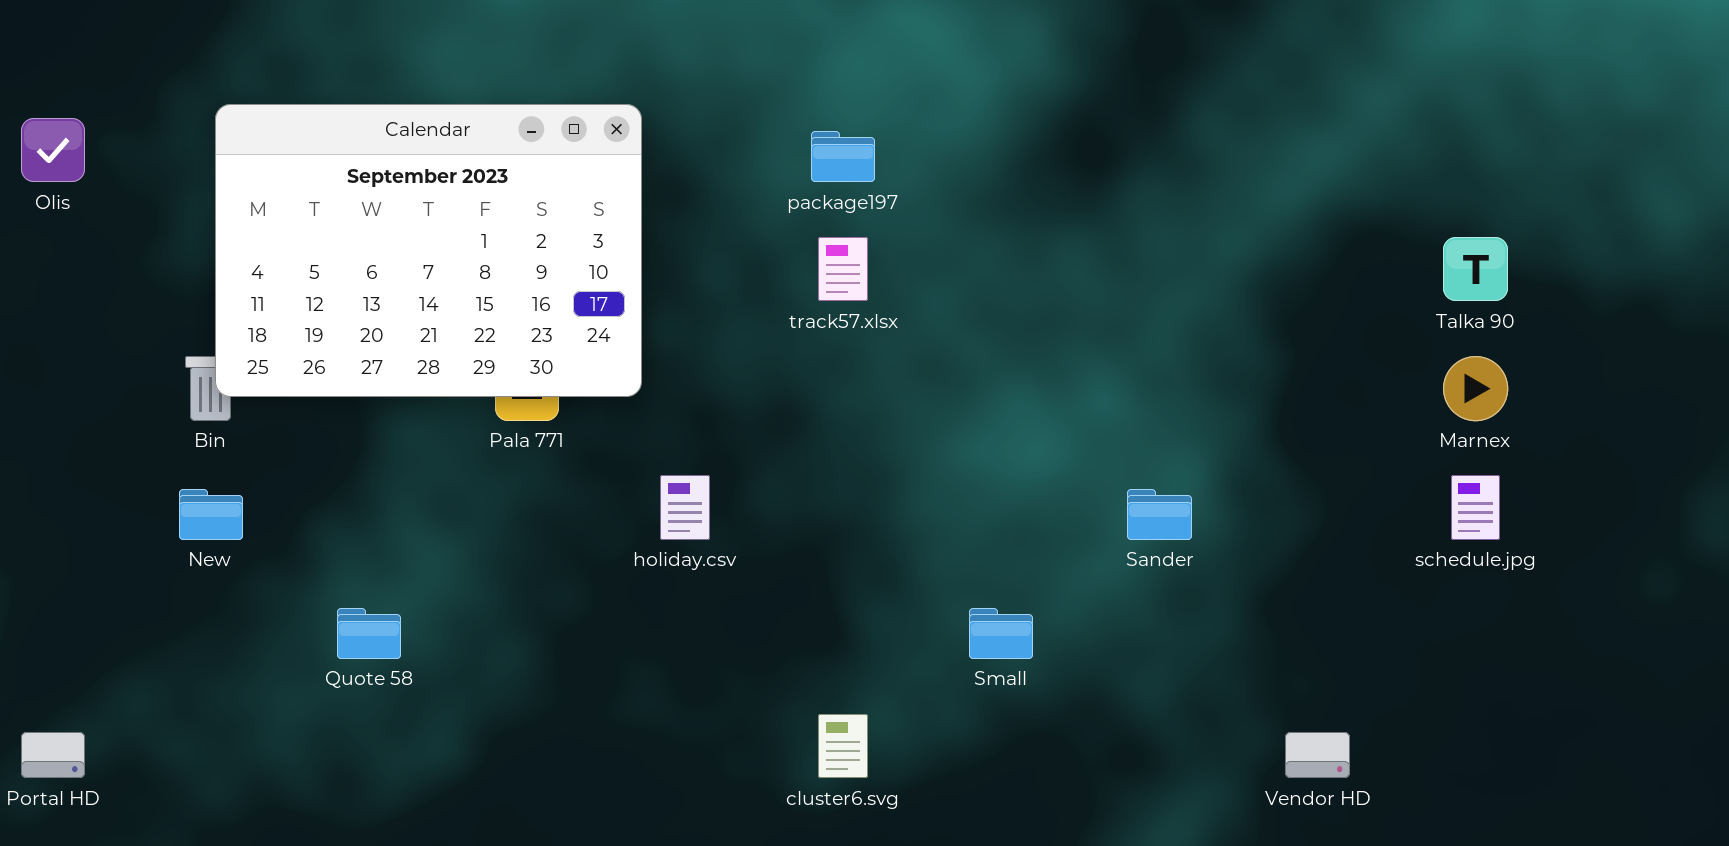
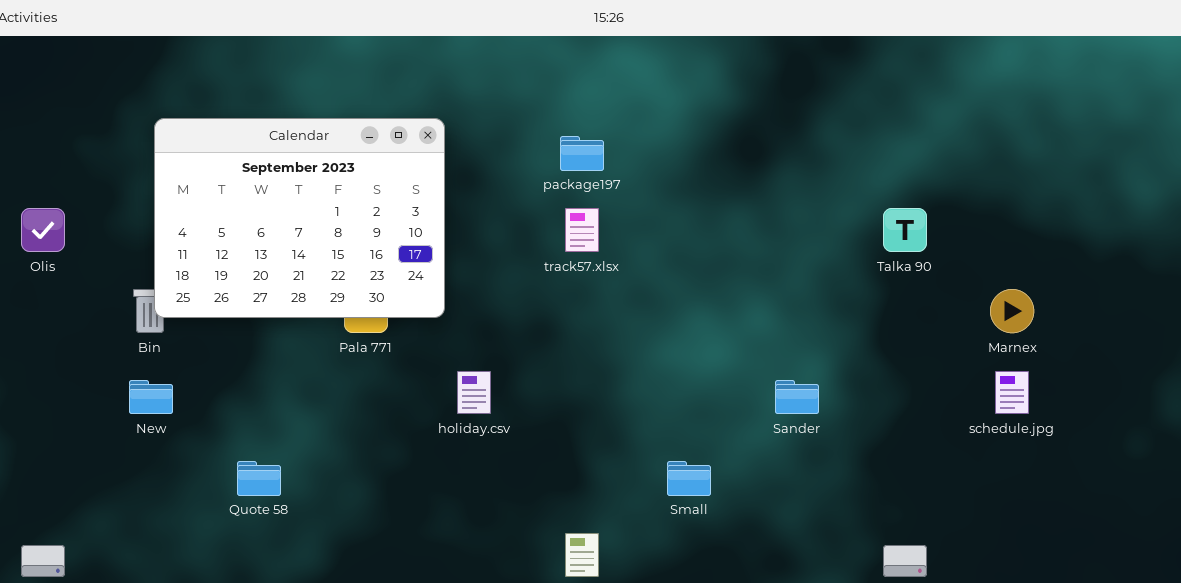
Olis: [21,118,85,182] -> [21,208,65,252], moved
Talka 90: [1443,237,1508,301] -> [883,208,927,252], moved

